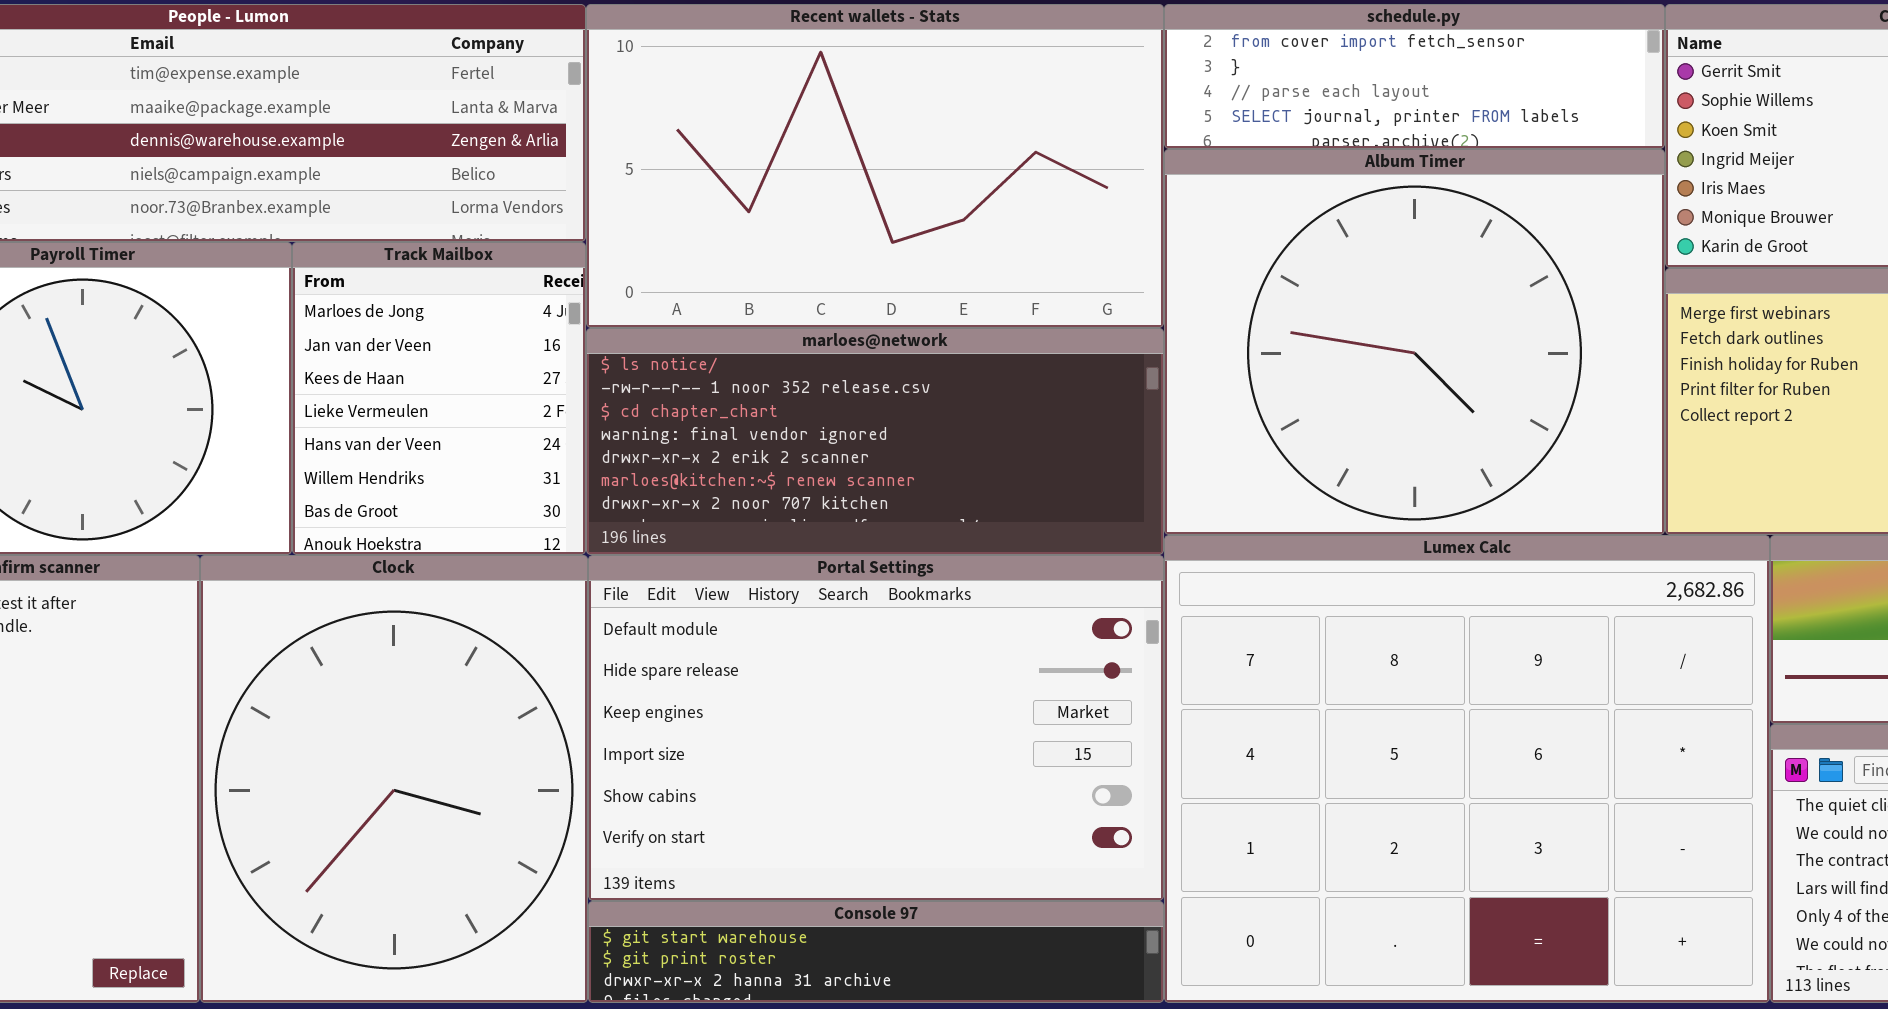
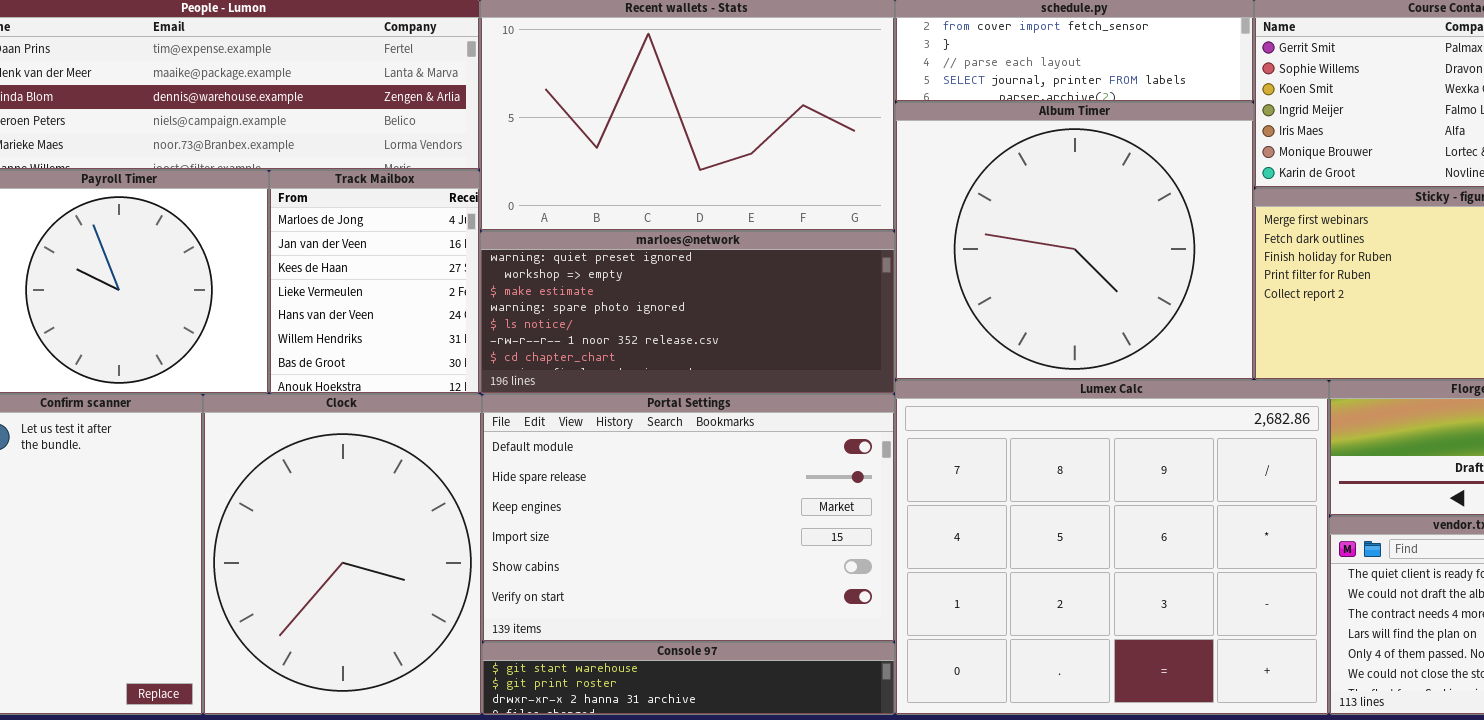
marloes@network: [586,328,1164,555] -> [480,231,895,394], scrolled up 4 rows

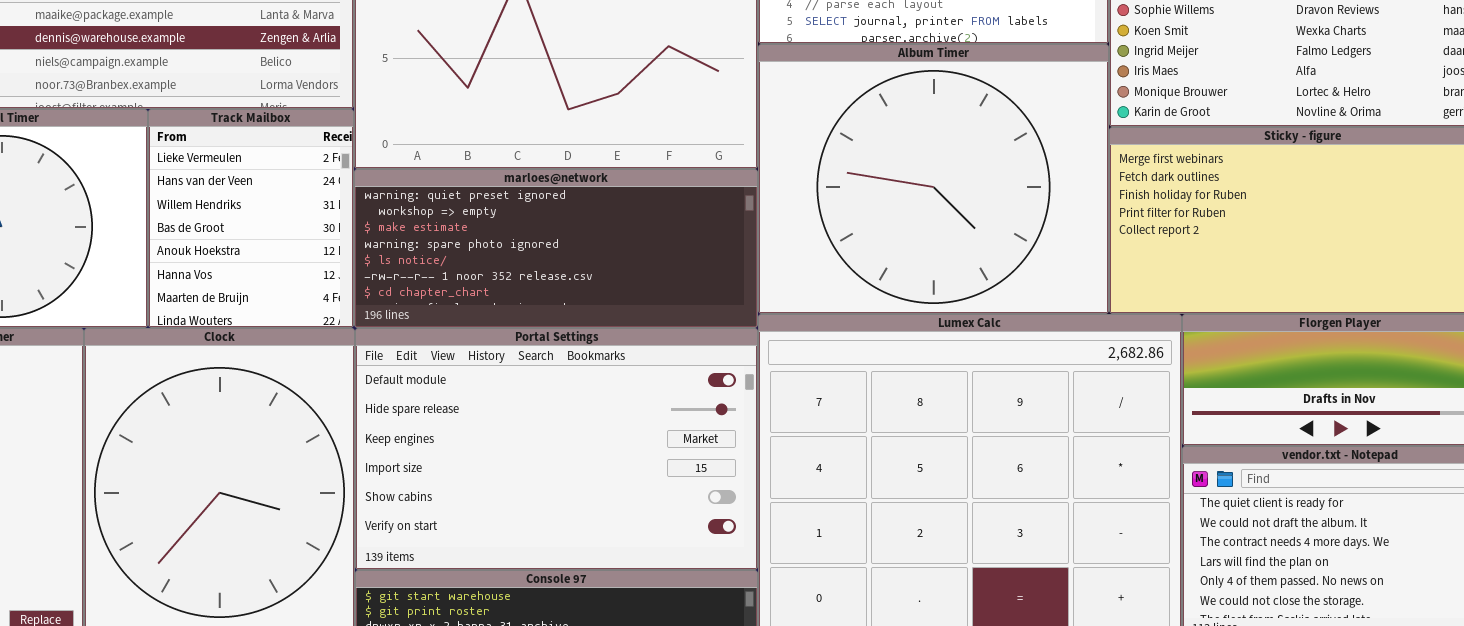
Track Mailbox: [269,170,480,394] -> [148,109,354,328], scrolled down 3 rows

